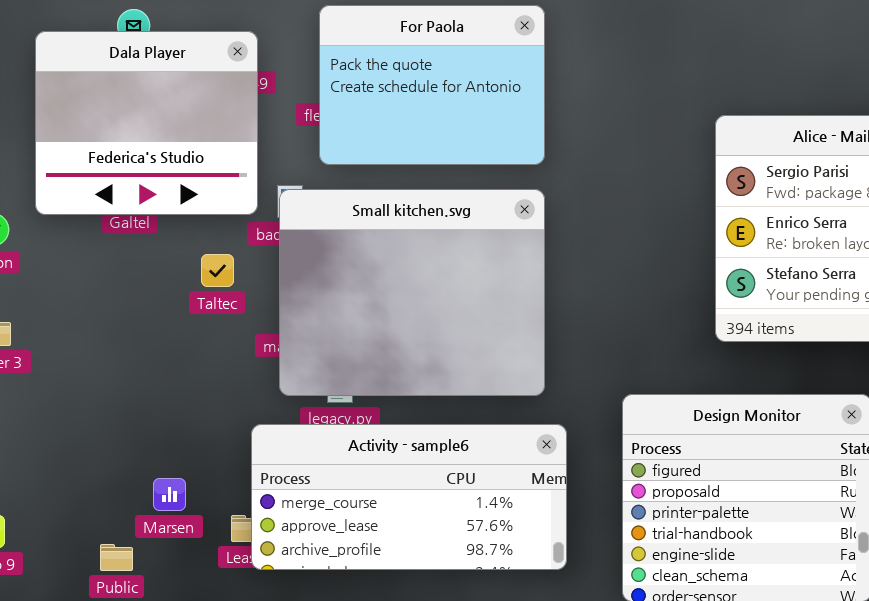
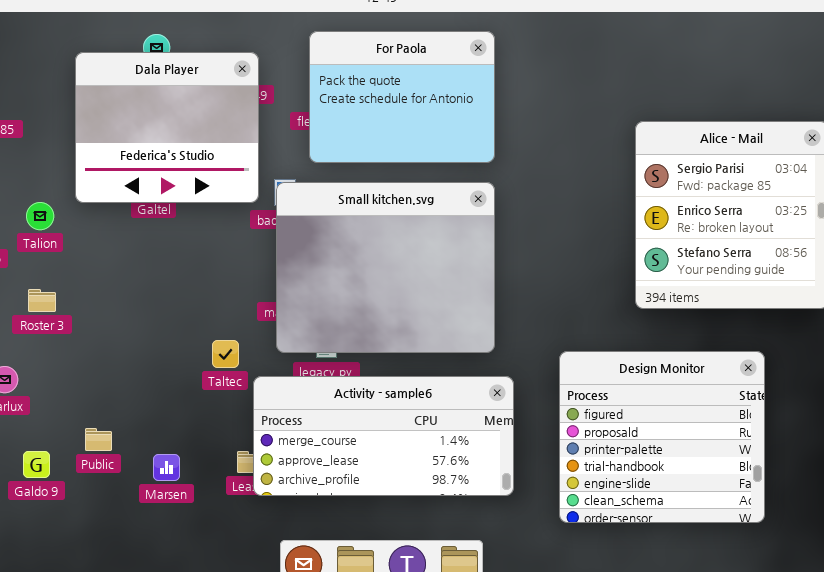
Taltec: [201,254,234,287] -> [212,340,239,368], moved
Marsen: [153,478,186,511] -> [153,454,180,481], moved
Public: [100,544,133,571] -> [85,428,112,451], moved

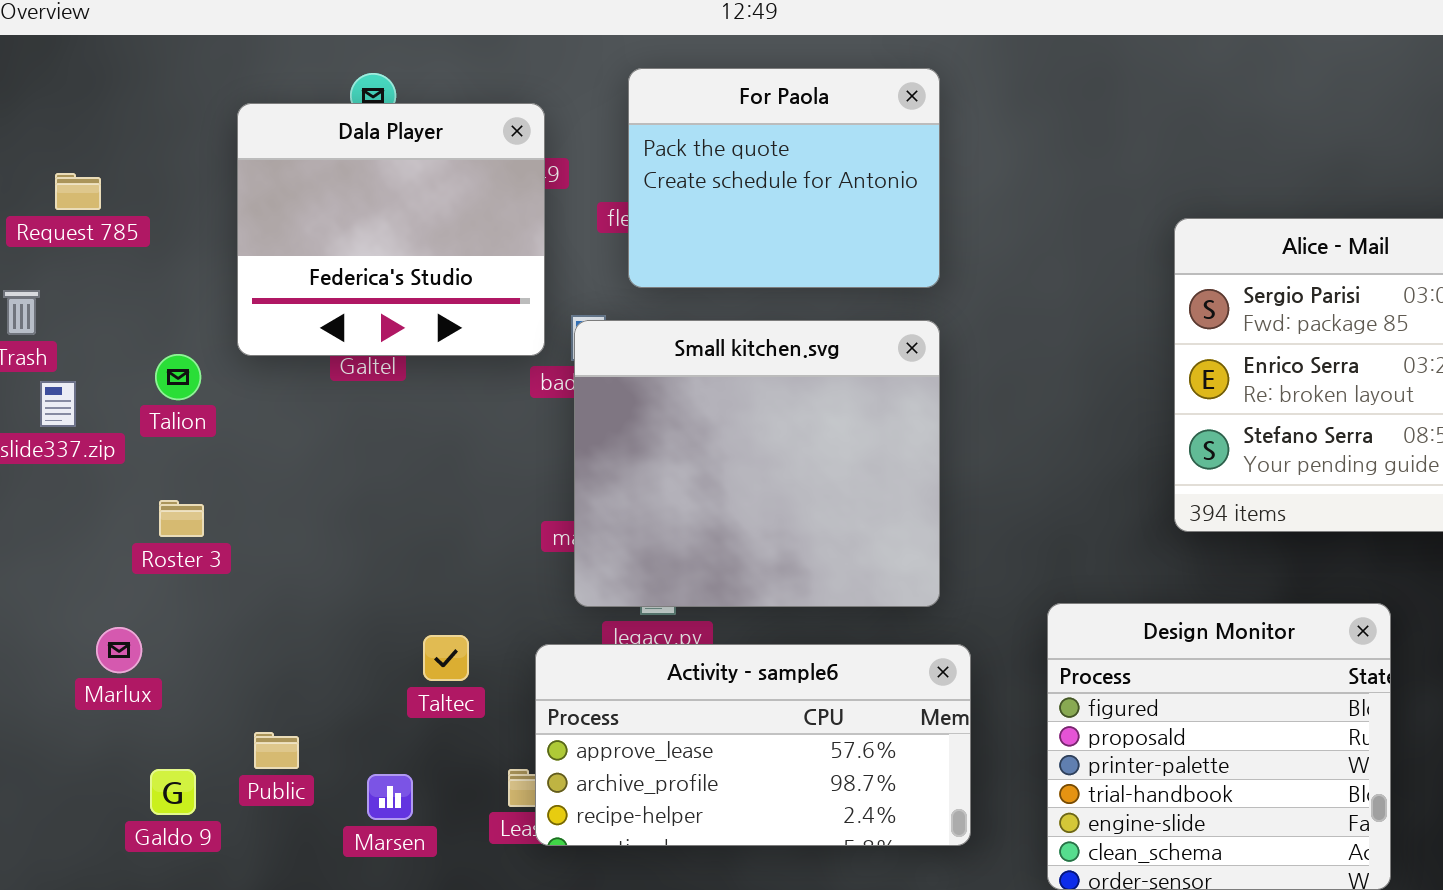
Taltec: [212,340,239,368] -> [423,635,469,681], moved
Activity - sample6: [253,376,514,496] -> [535,644,971,846], scrolled down 1 row

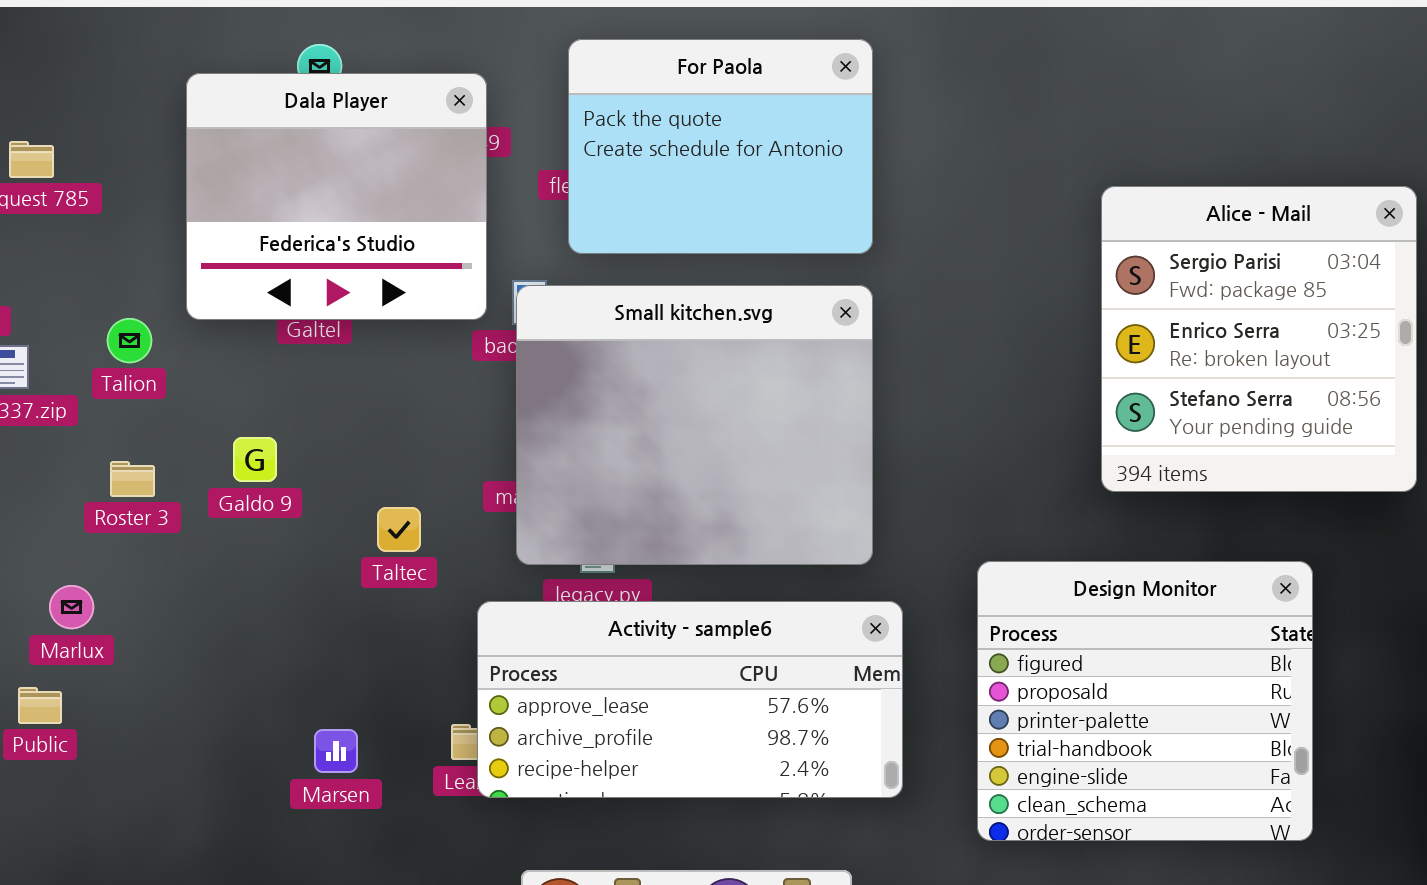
Taltec: [423,635,469,681] -> [377,507,421,552], moved
Public: [254,732,299,769] -> [18,687,62,724], moved
Galdo 9: [150,769,196,815] -> [233,437,277,482], moved

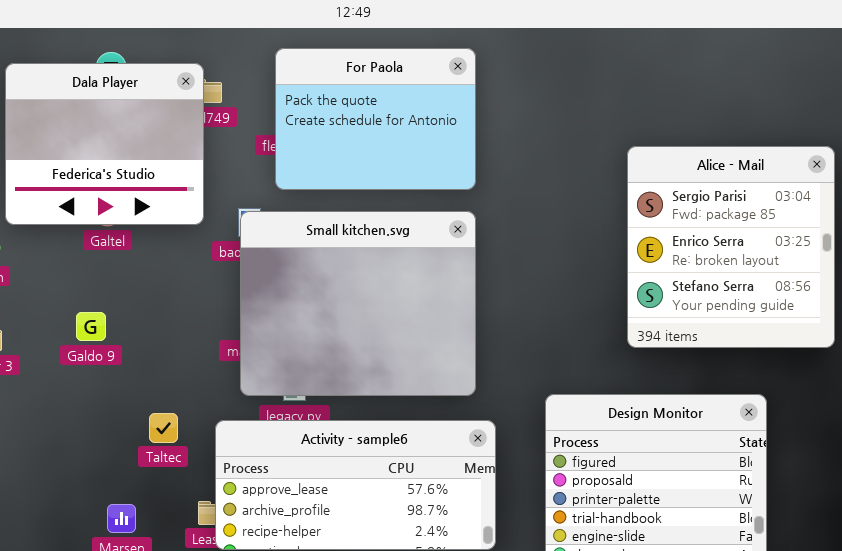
Dala Player: [186,73,487,320] -> [5,63,204,225], moved
Galdo 9: [233,437,277,482] -> [76,312,106,341], moved
Taltec: [377,507,421,552] -> [149,413,178,443], moved

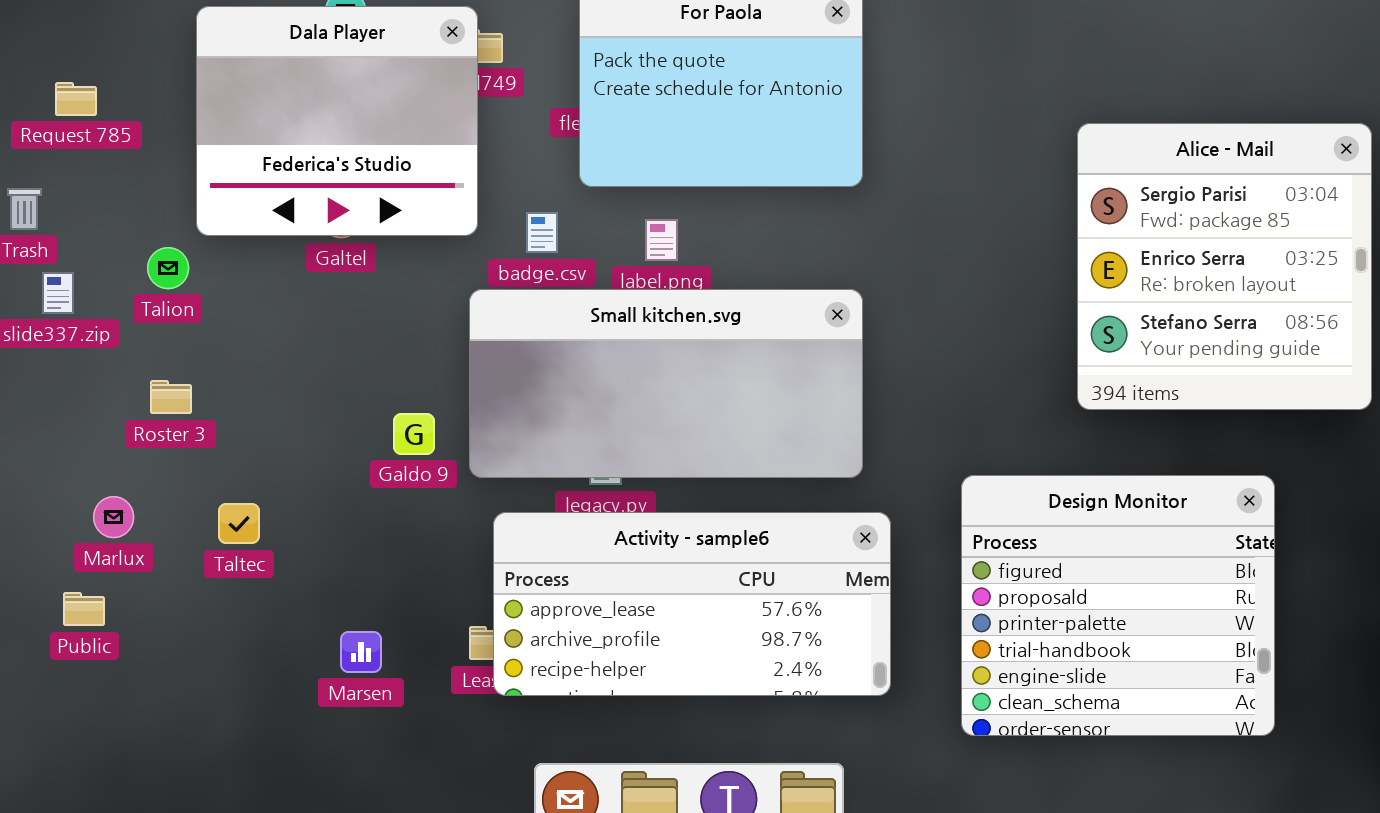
Small kitchen.svg: [240,211,476,396] -> [469,289,863,478], resized
Galdo 9: [76,312,106,341] -> [393,413,435,455], moved
Taltec: [149,413,178,443] -> [218,503,260,544], moved

